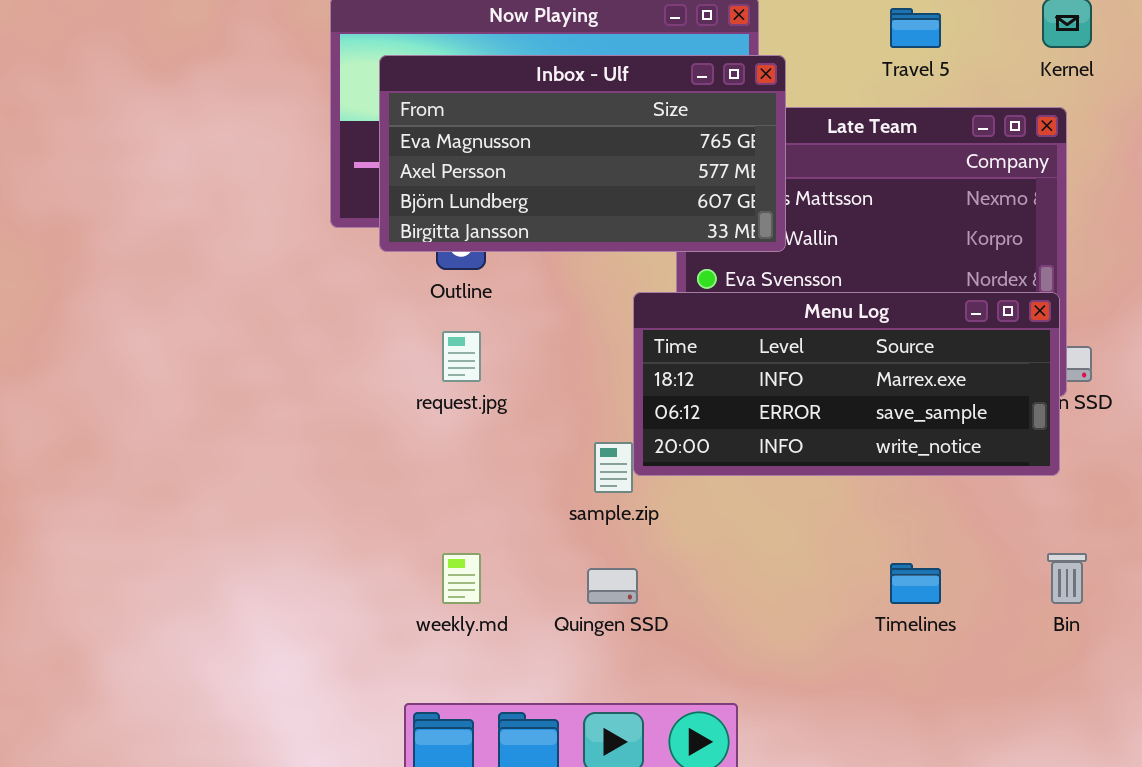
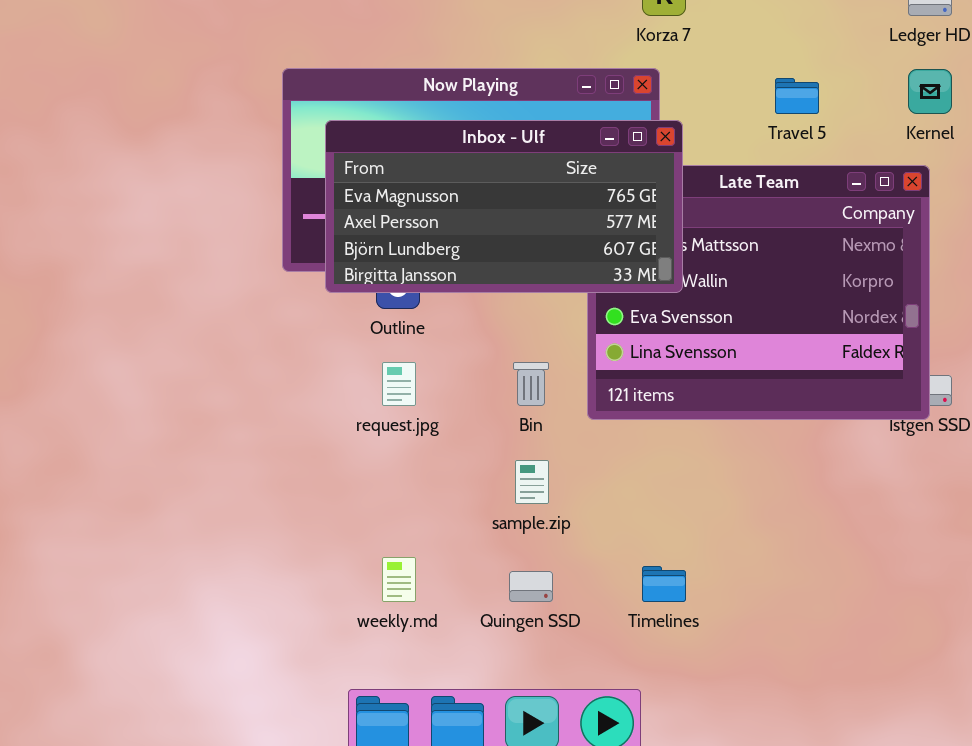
Menu Log: [633,292,1060,476] -> none, closed
Bin: [1047,553,1087,604] -> [513,362,549,406], moved
Timelines: [890,563,941,604] -> [642,566,686,602], moved

